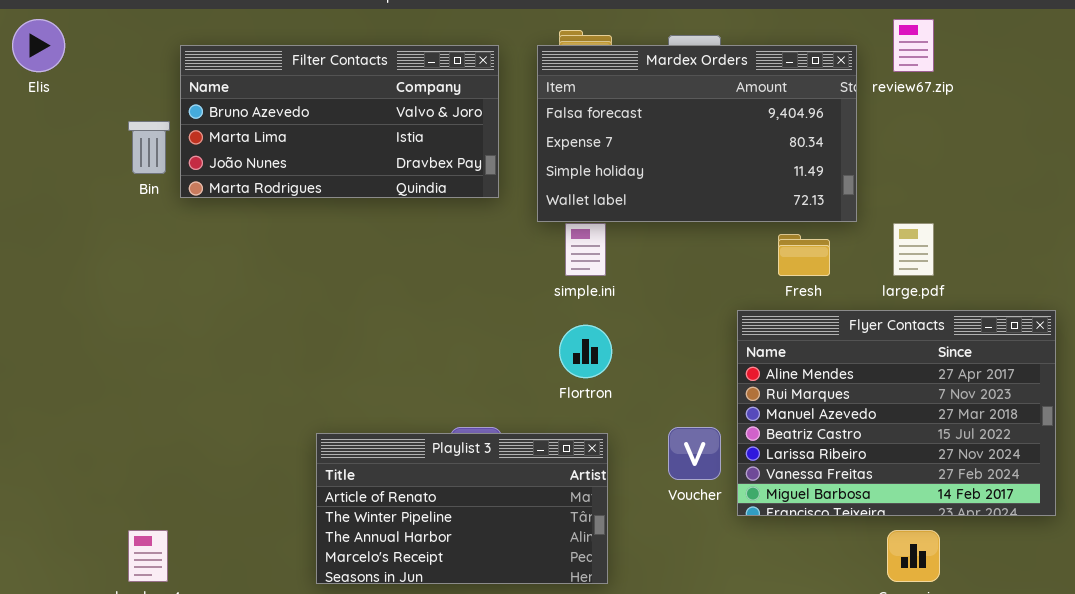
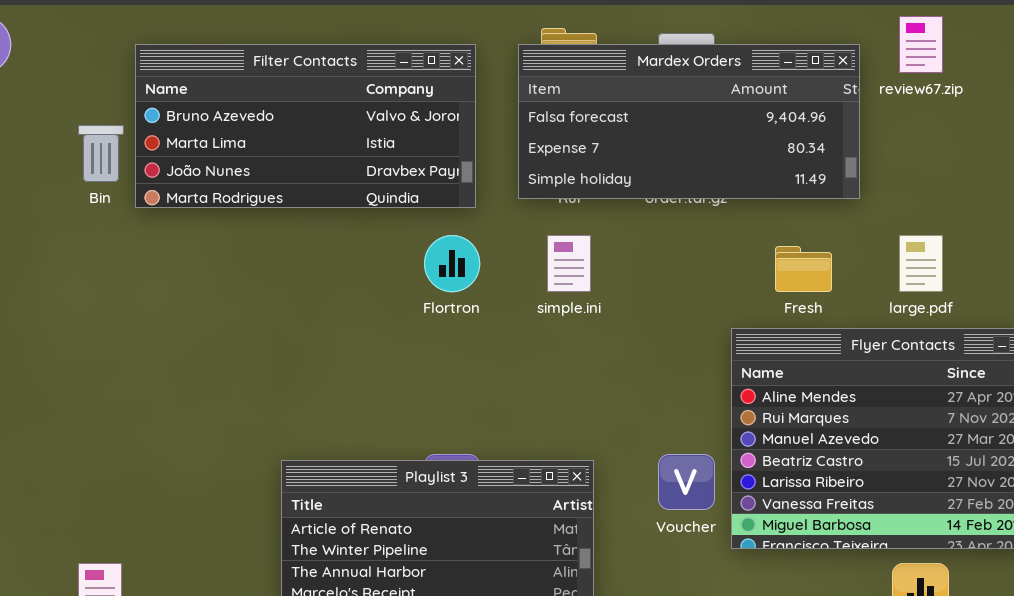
Mardex Orders: [537,45,857,222] -> [518,44,860,199], resized
Flortron: [559,325,612,378] -> [424,235,480,292], moved

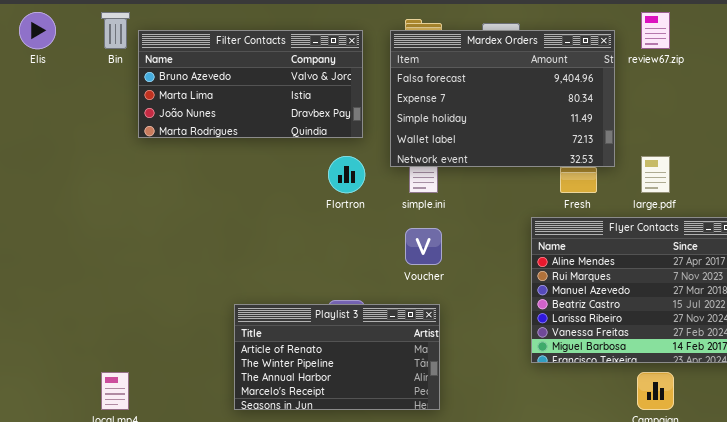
Mardex Orders: [518,44,860,199] -> [390,30,615,167], resized
Bin: [78,125,124,182] -> [101,12,130,49], moved
Voucher: [658,454,715,510] -> [405,228,442,265], moved

